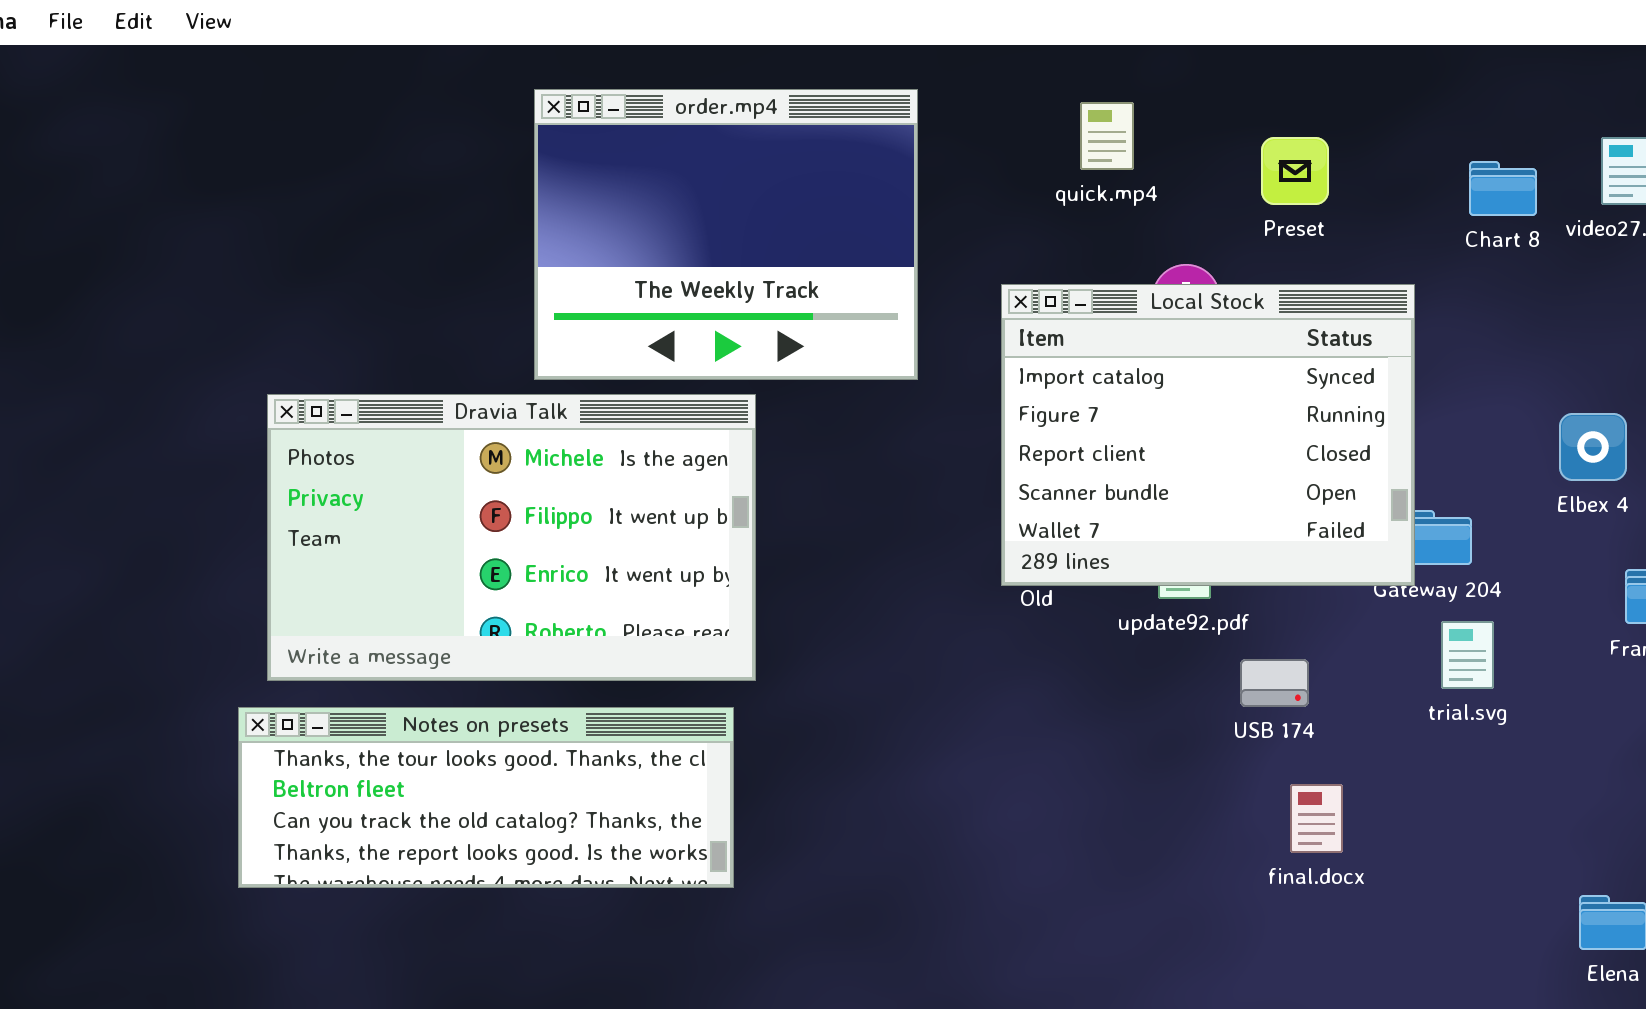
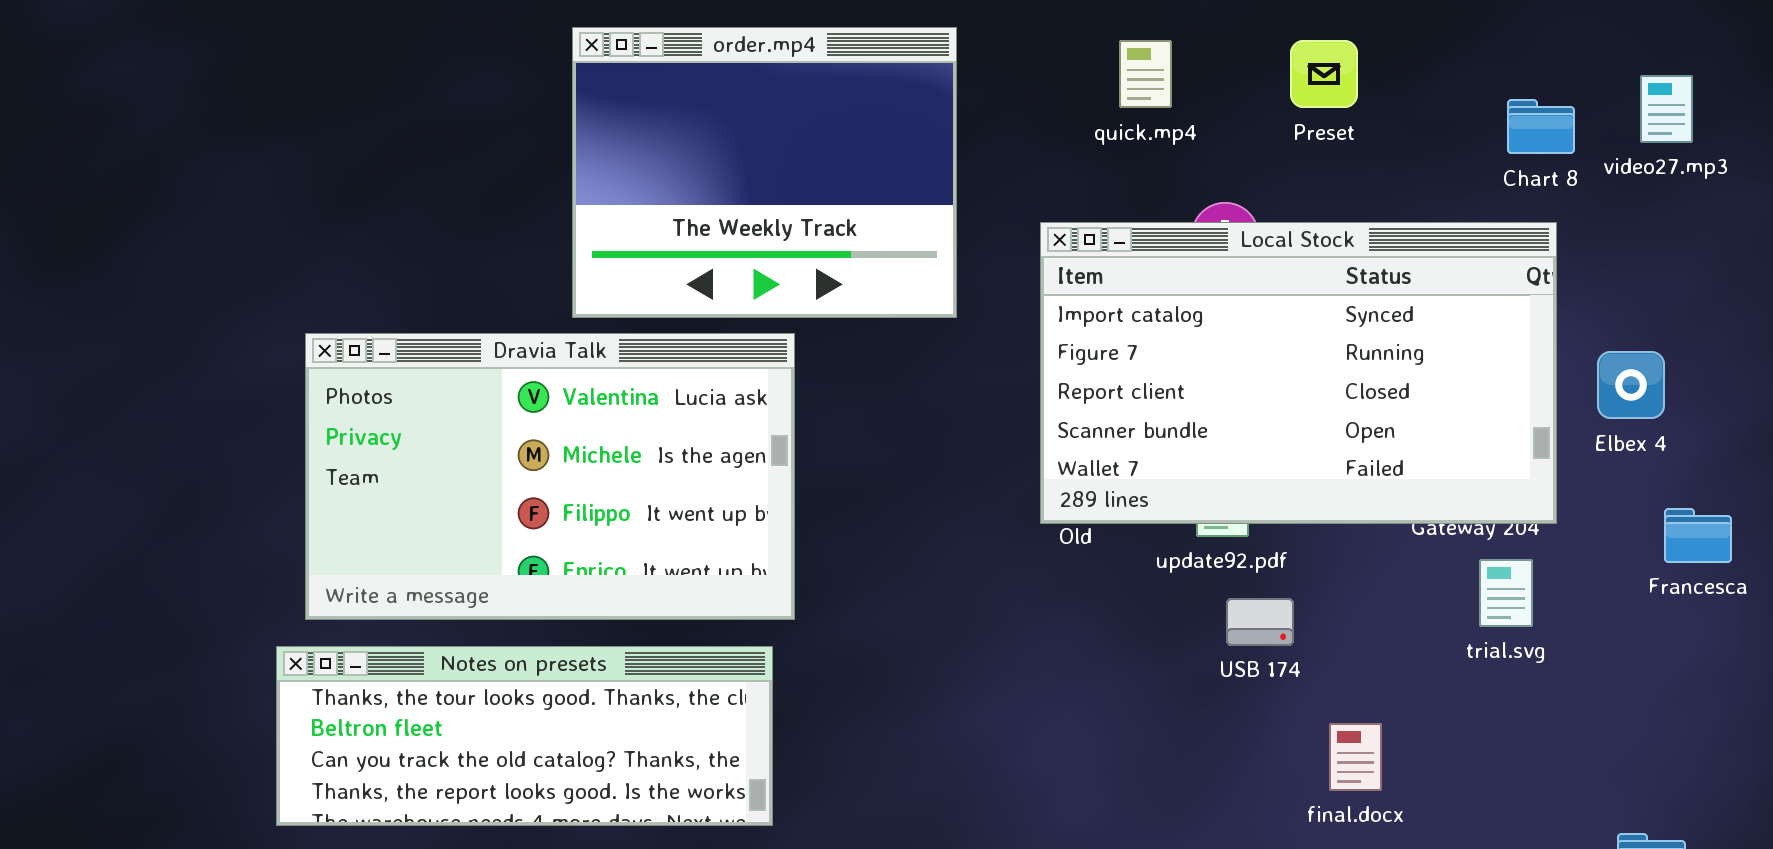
Preset: [1261,137,1329,205] -> [1290,40,1358,108], moved
Local Stock: [1001,284,1415,586] -> [1040,222,1557,524], resized
Dravia Talk: [267,394,756,681] -> [305,333,795,620], scrolled up 1 row
USB 174: [1240,659,1309,707] -> [1226,598,1294,646], moved

